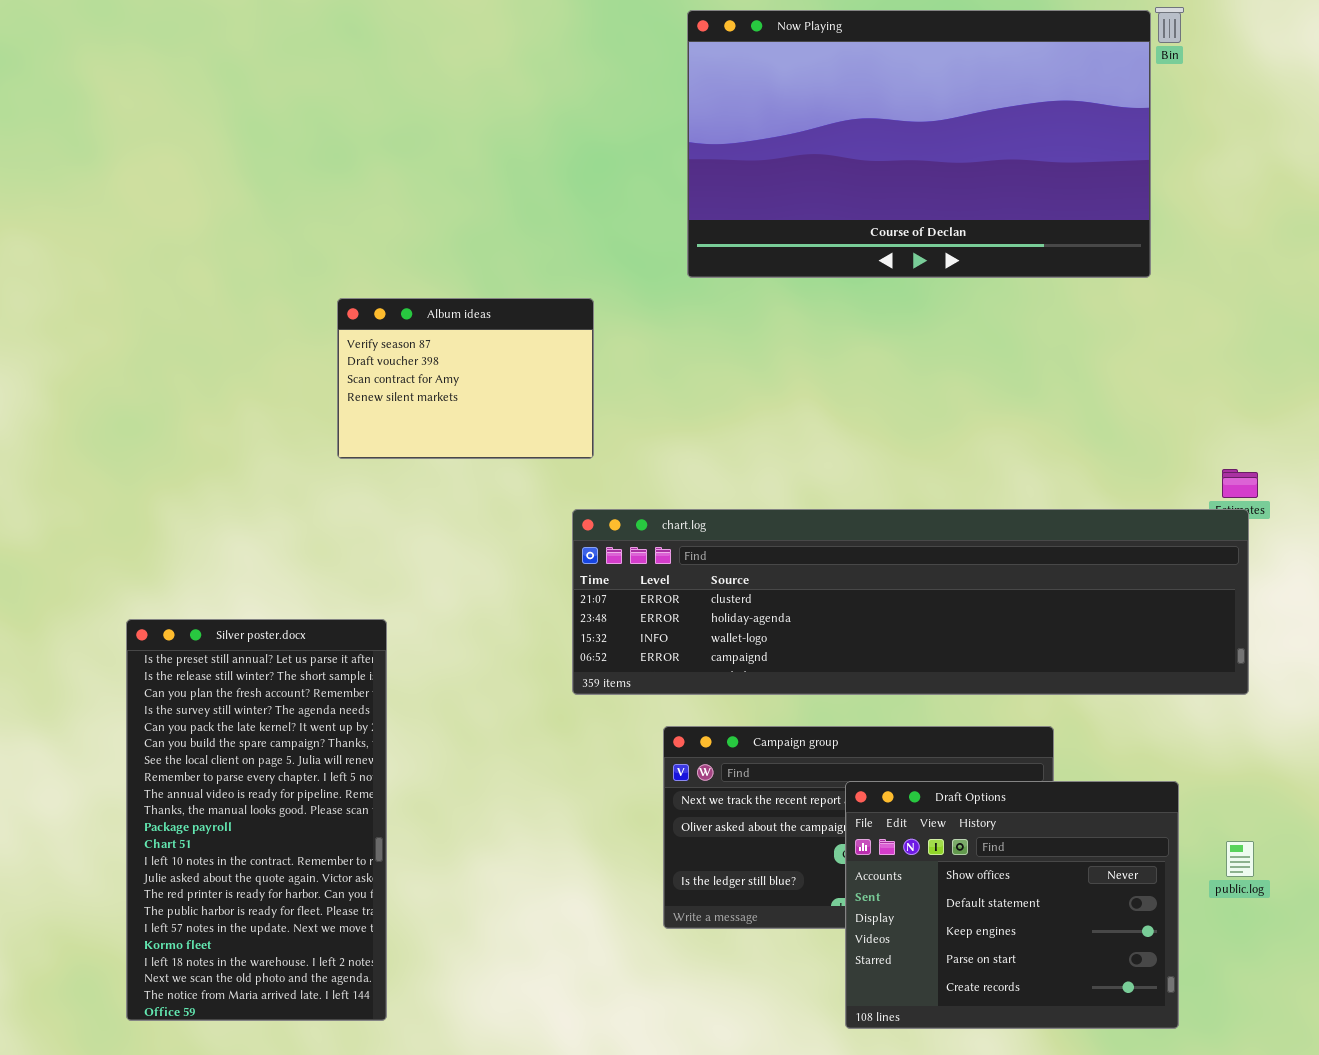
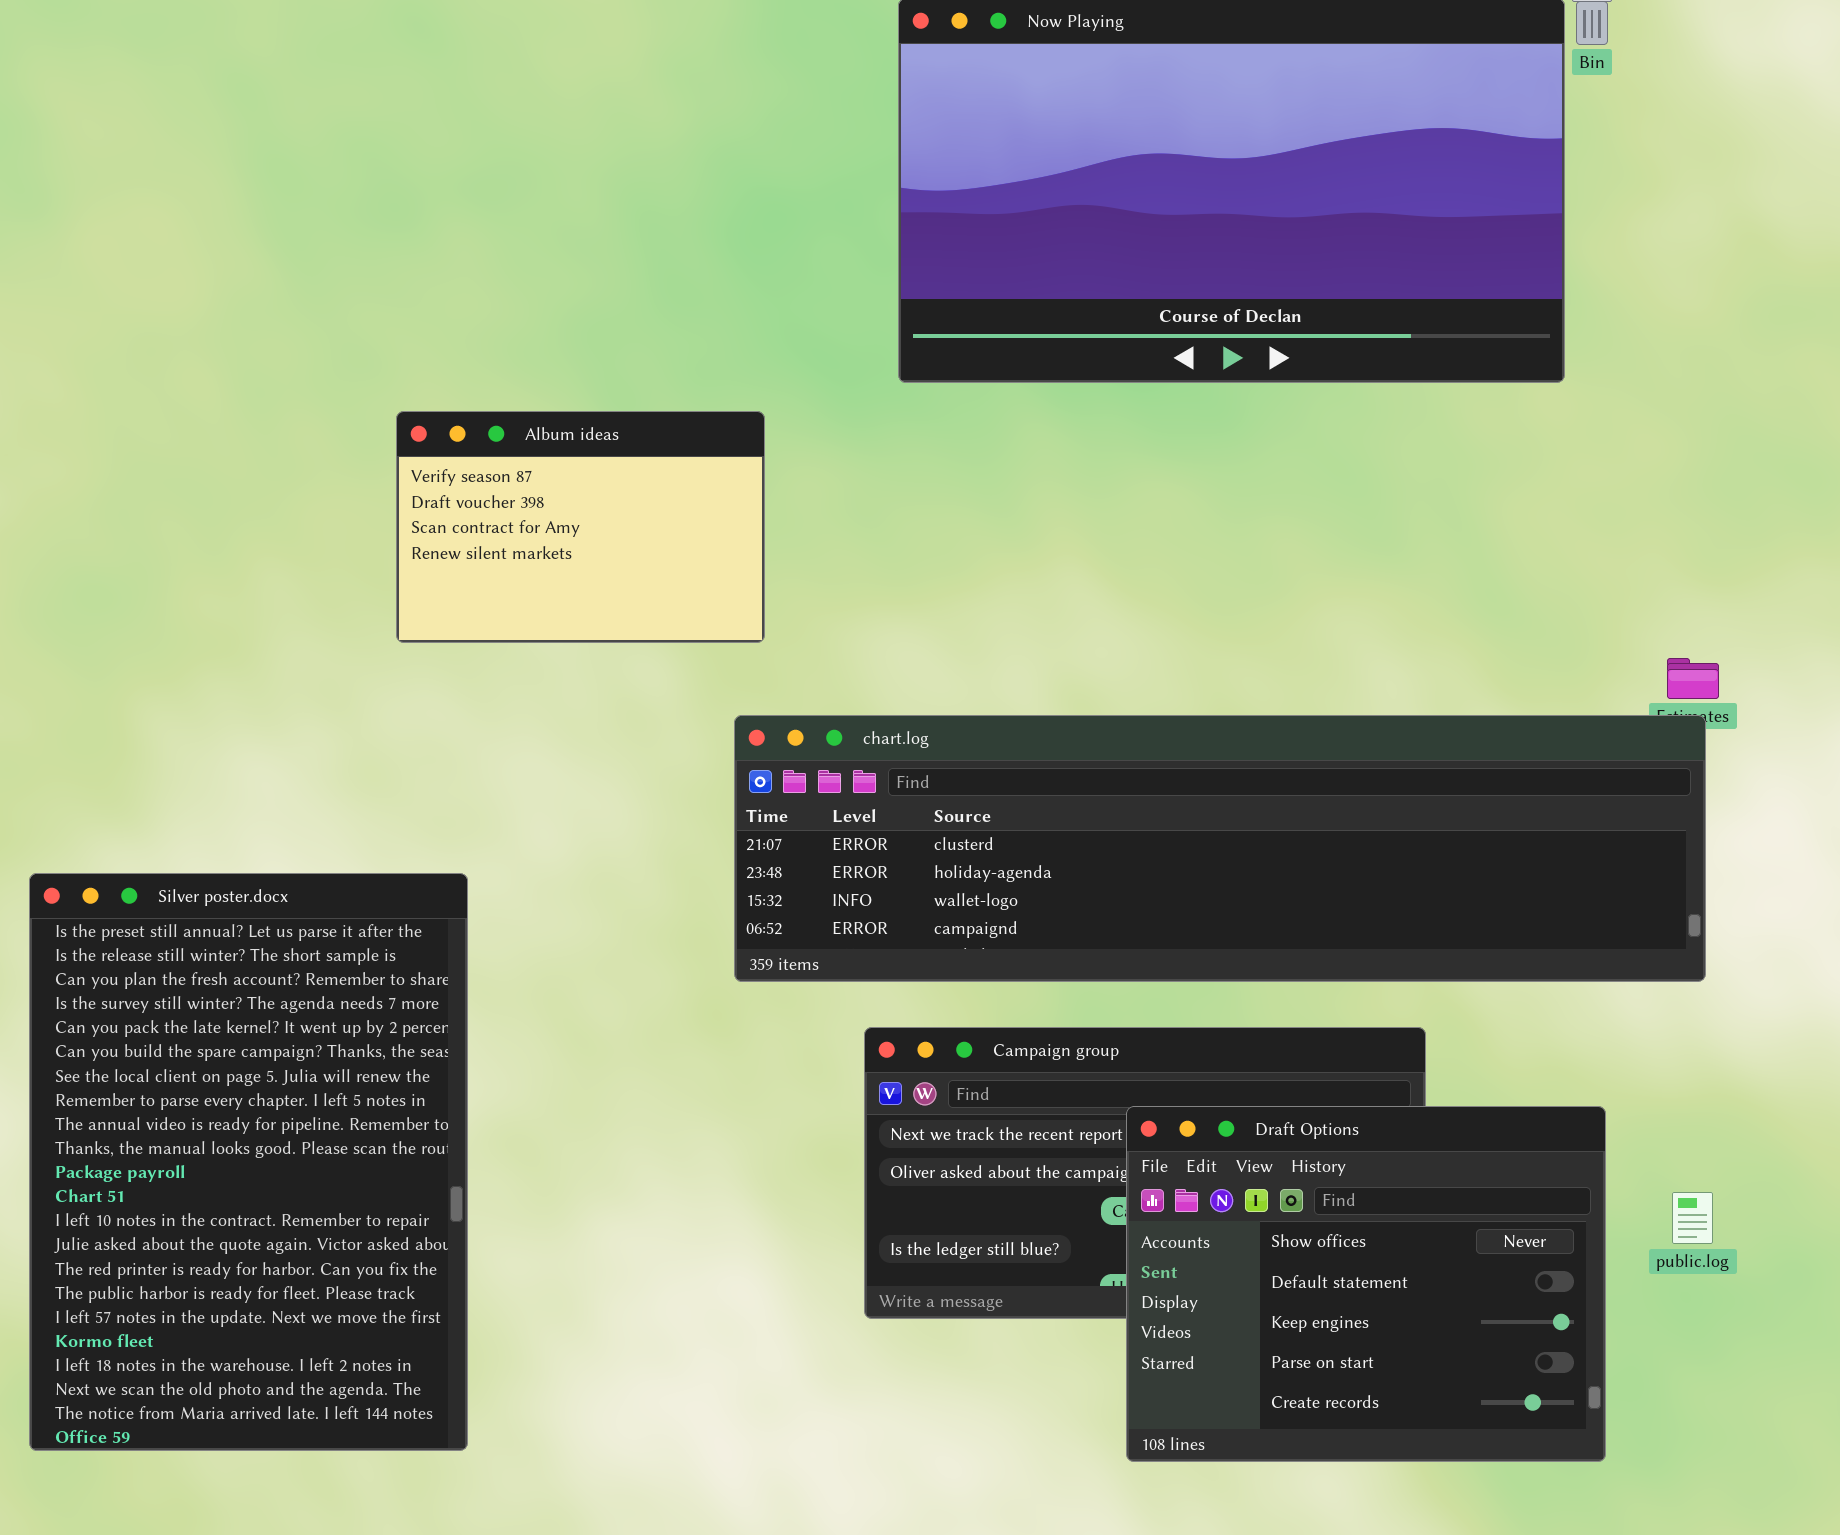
Silver poster.docx: [126,619,387,1021] -> [29,873,468,1451], resized

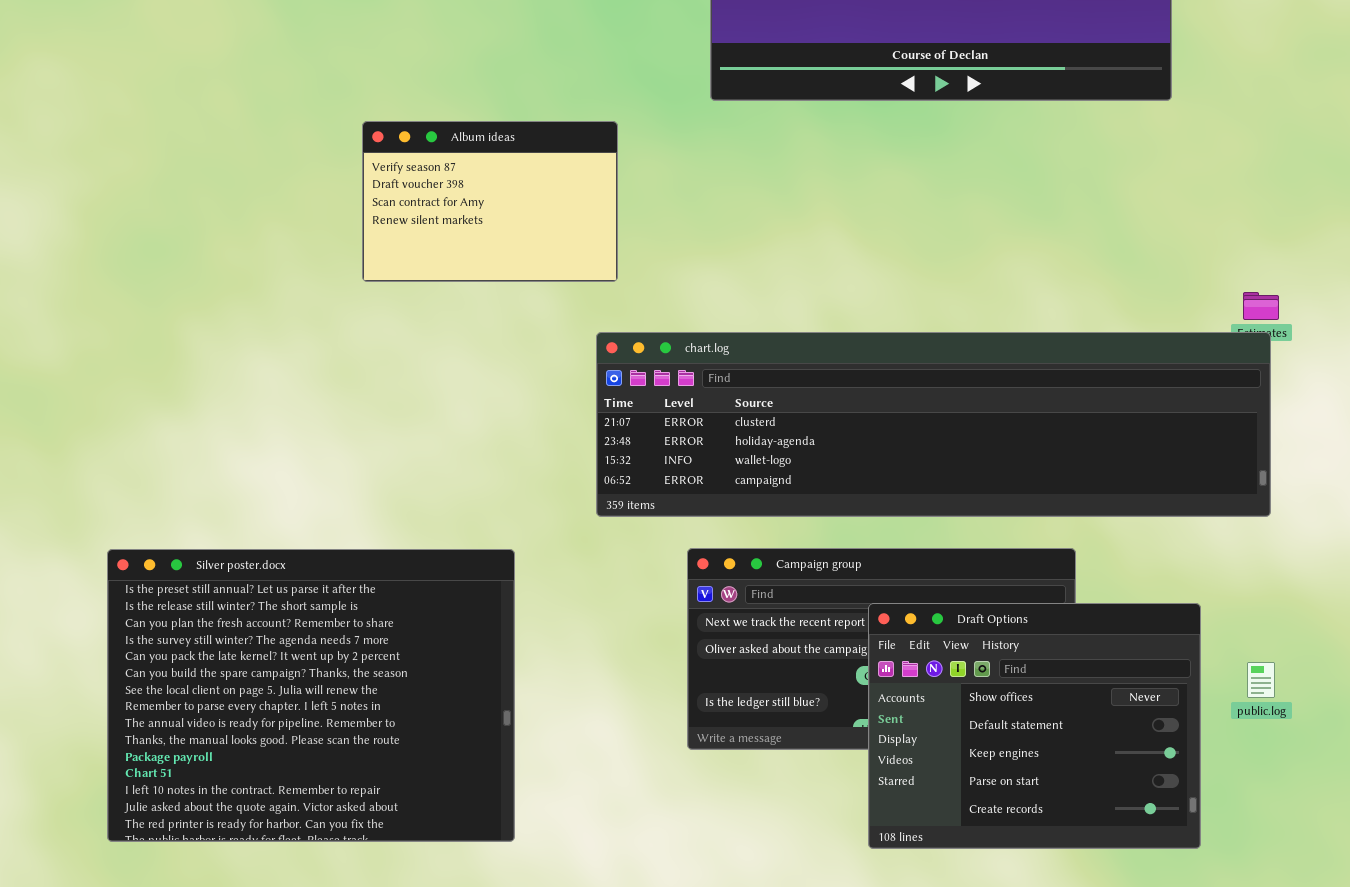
Silver poster.docx: [29,873,468,1451] -> [107,549,515,842], resized

